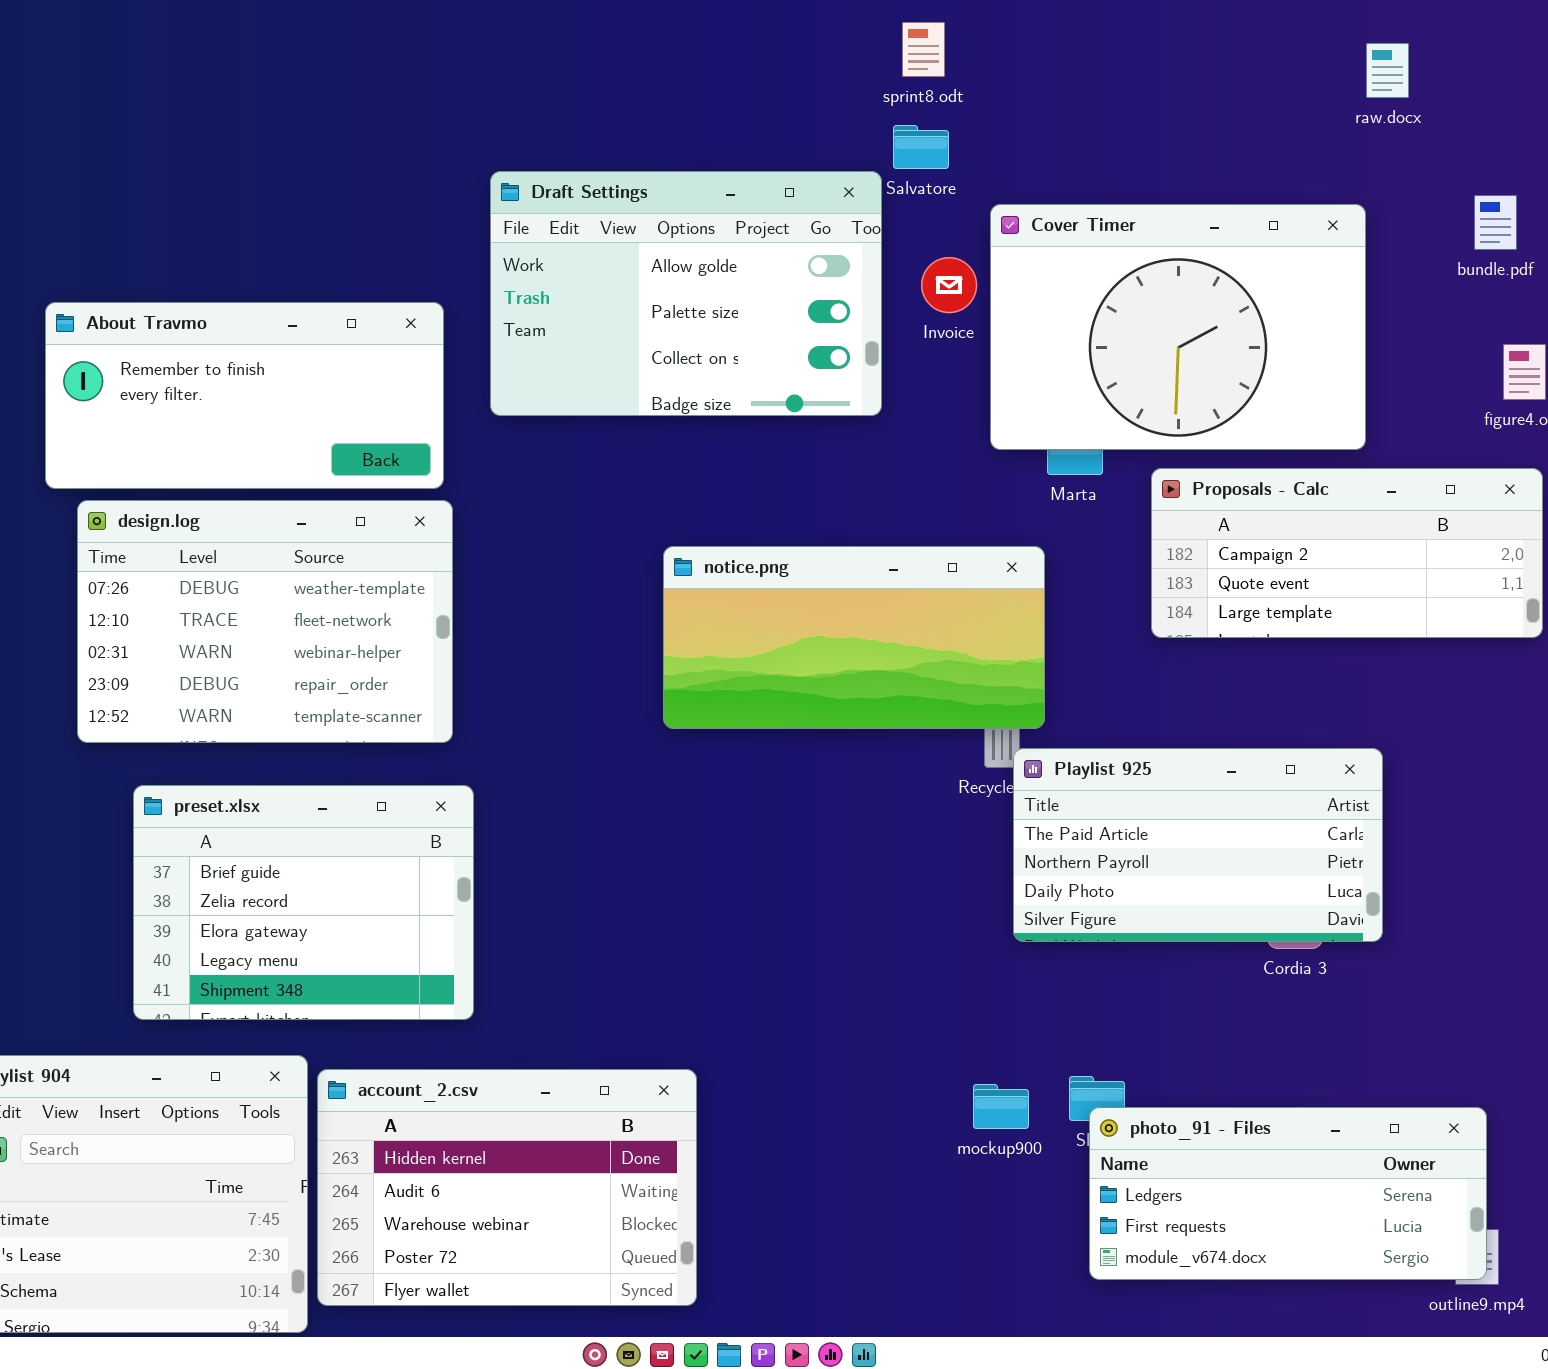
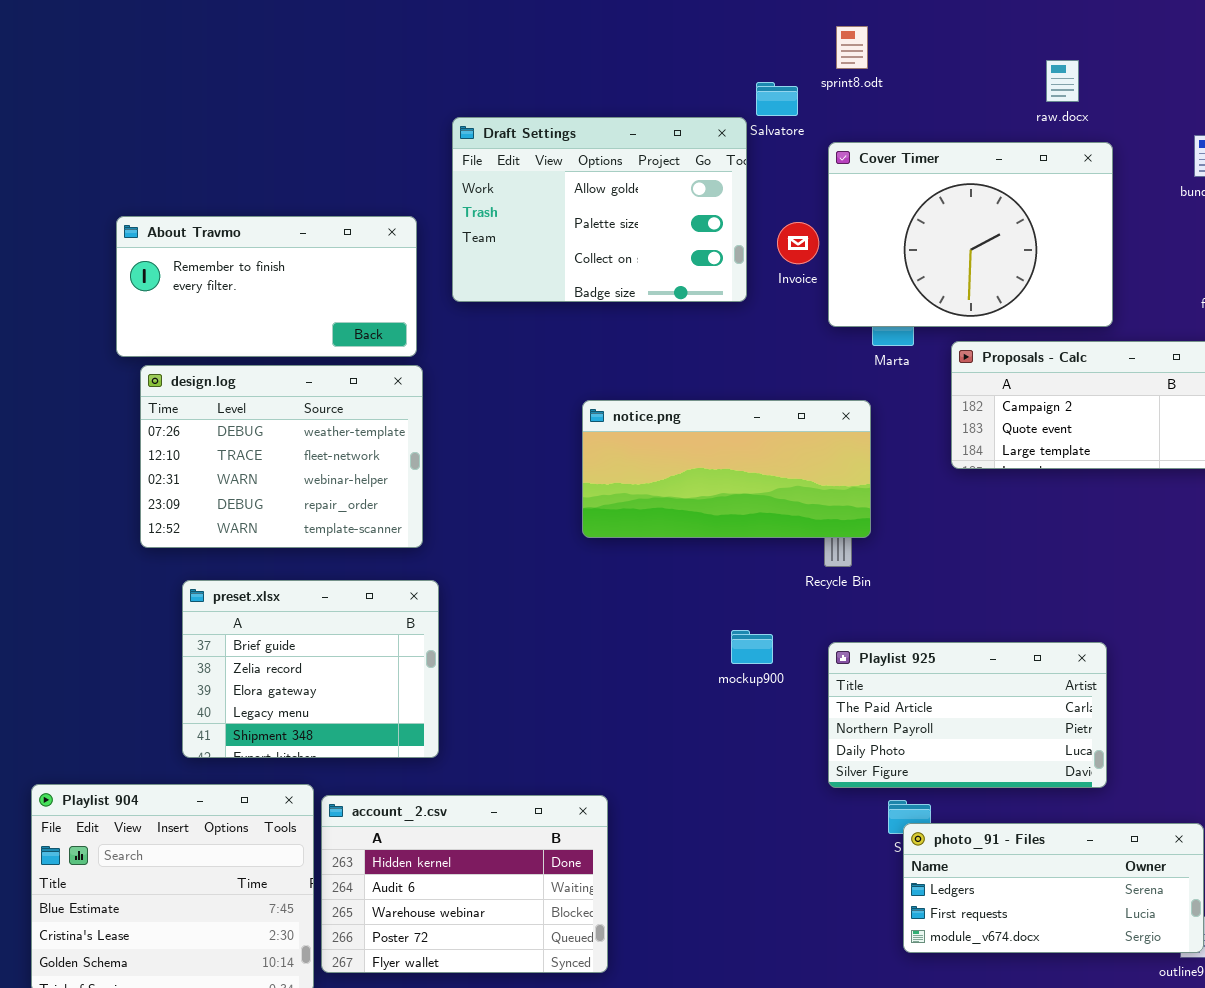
sprint8.odt: [902,22,945,77] -> [836,26,868,69], moved
raw.docx: [1366,43,1409,98] -> [1046,60,1079,102], moved
Invoice: [921,257,977,313] -> [777,222,819,264], moved
Playlist 925: [1013,748,1383,942] -> [828,642,1107,788], moved
mockup900: [973,1084,1029,1129] -> [731,630,773,664], moved

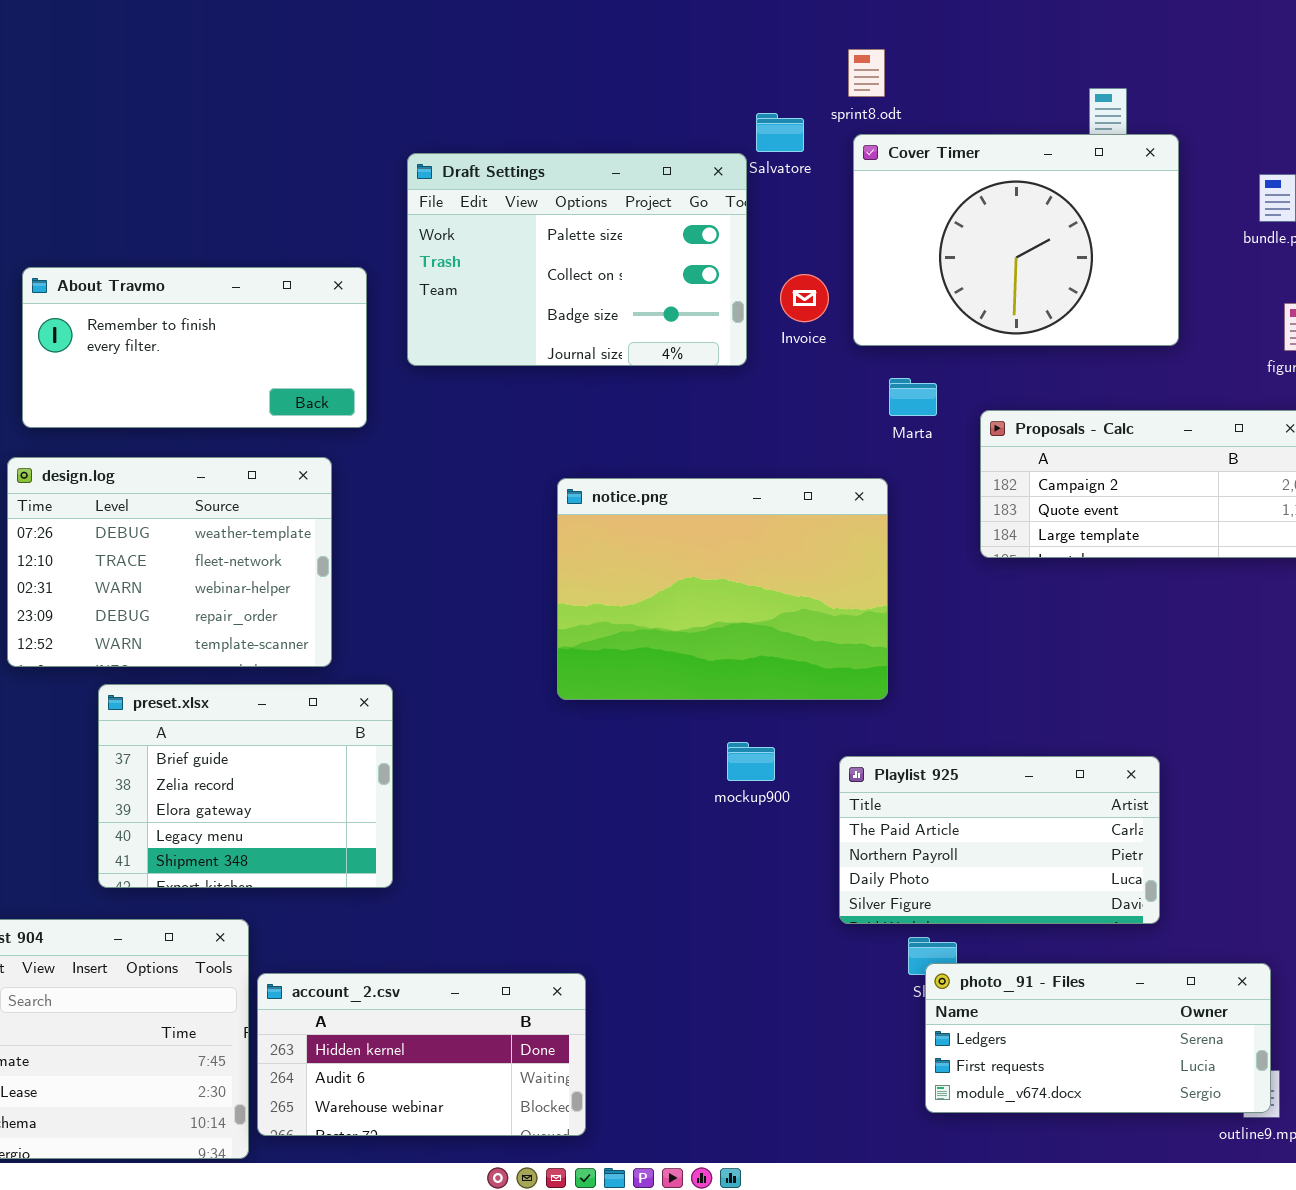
Draft Settings: [452,117,747,302] -> [407,153,747,366], scrolled down 1 row
Cover Timer: [828,142,1113,327] -> [853,134,1179,346], moved
design.log: [140,365,423,548] -> [7,457,332,667], moved
notice.png: [582,400,871,538] -> [557,478,888,700], resized
account_2.csv: [321,795,608,973] -> [257,973,586,1136], resized

